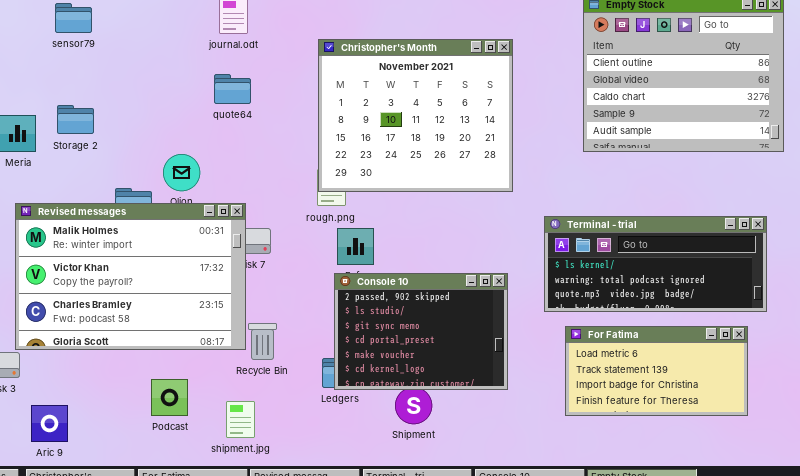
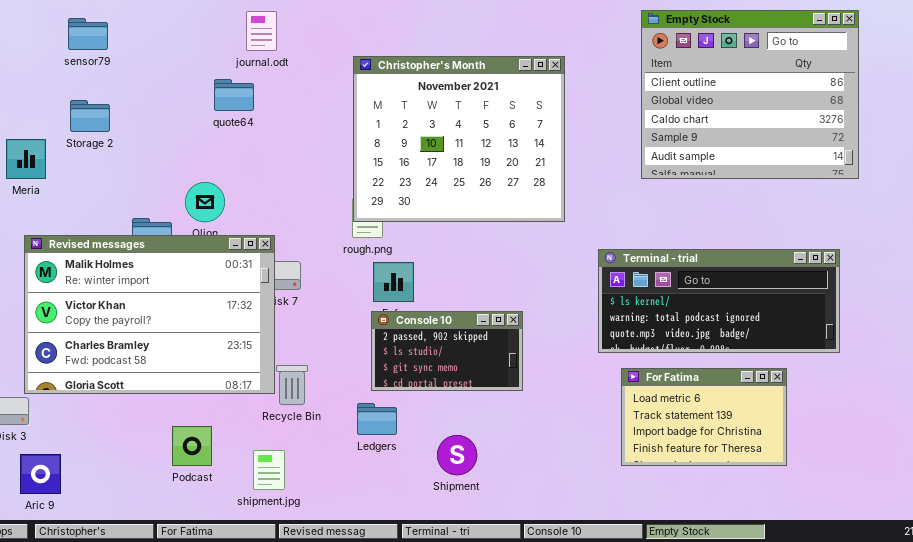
quote64: [214,74,251,104] -> [214,79,254,111], moved
Storage 2: [57,105,94,134] -> [70,100,110,132], moved
Console 10: [334,273,508,390] -> [371,311,523,391], resized
For Fatima: [565,326,748,416] -> [621,368,787,466], resized
Aric 9: [31,405,68,442] -> [20,454,61,494], moved

